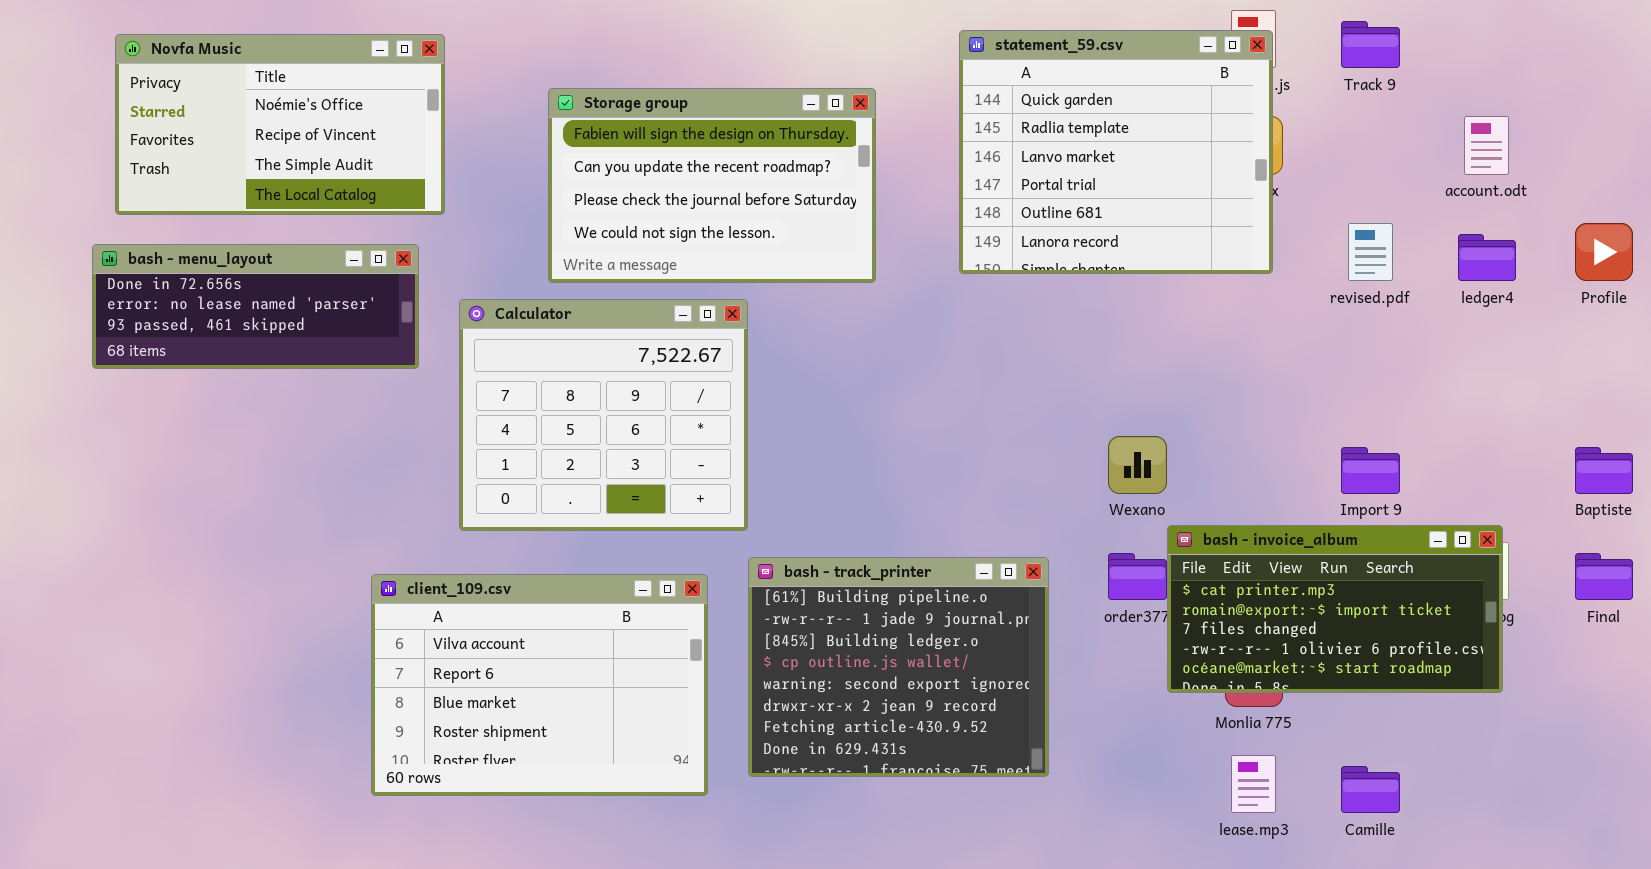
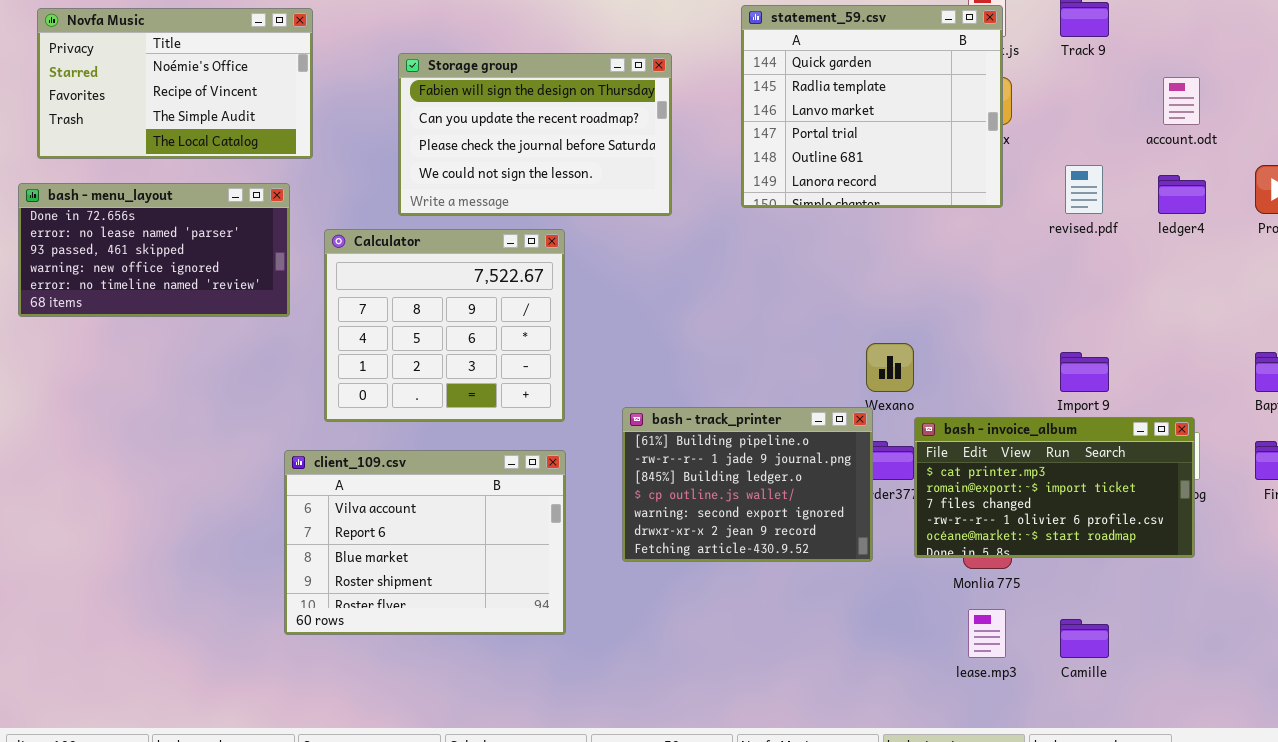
bash - menu_layout: [92,244,419,369] -> [18,183,290,317], resized
bash - track_printer: [748,557,1049,777] -> [622,407,873,562], moved, resized
client_109.csv: [371,574,708,796] -> [284,450,566,635], moved

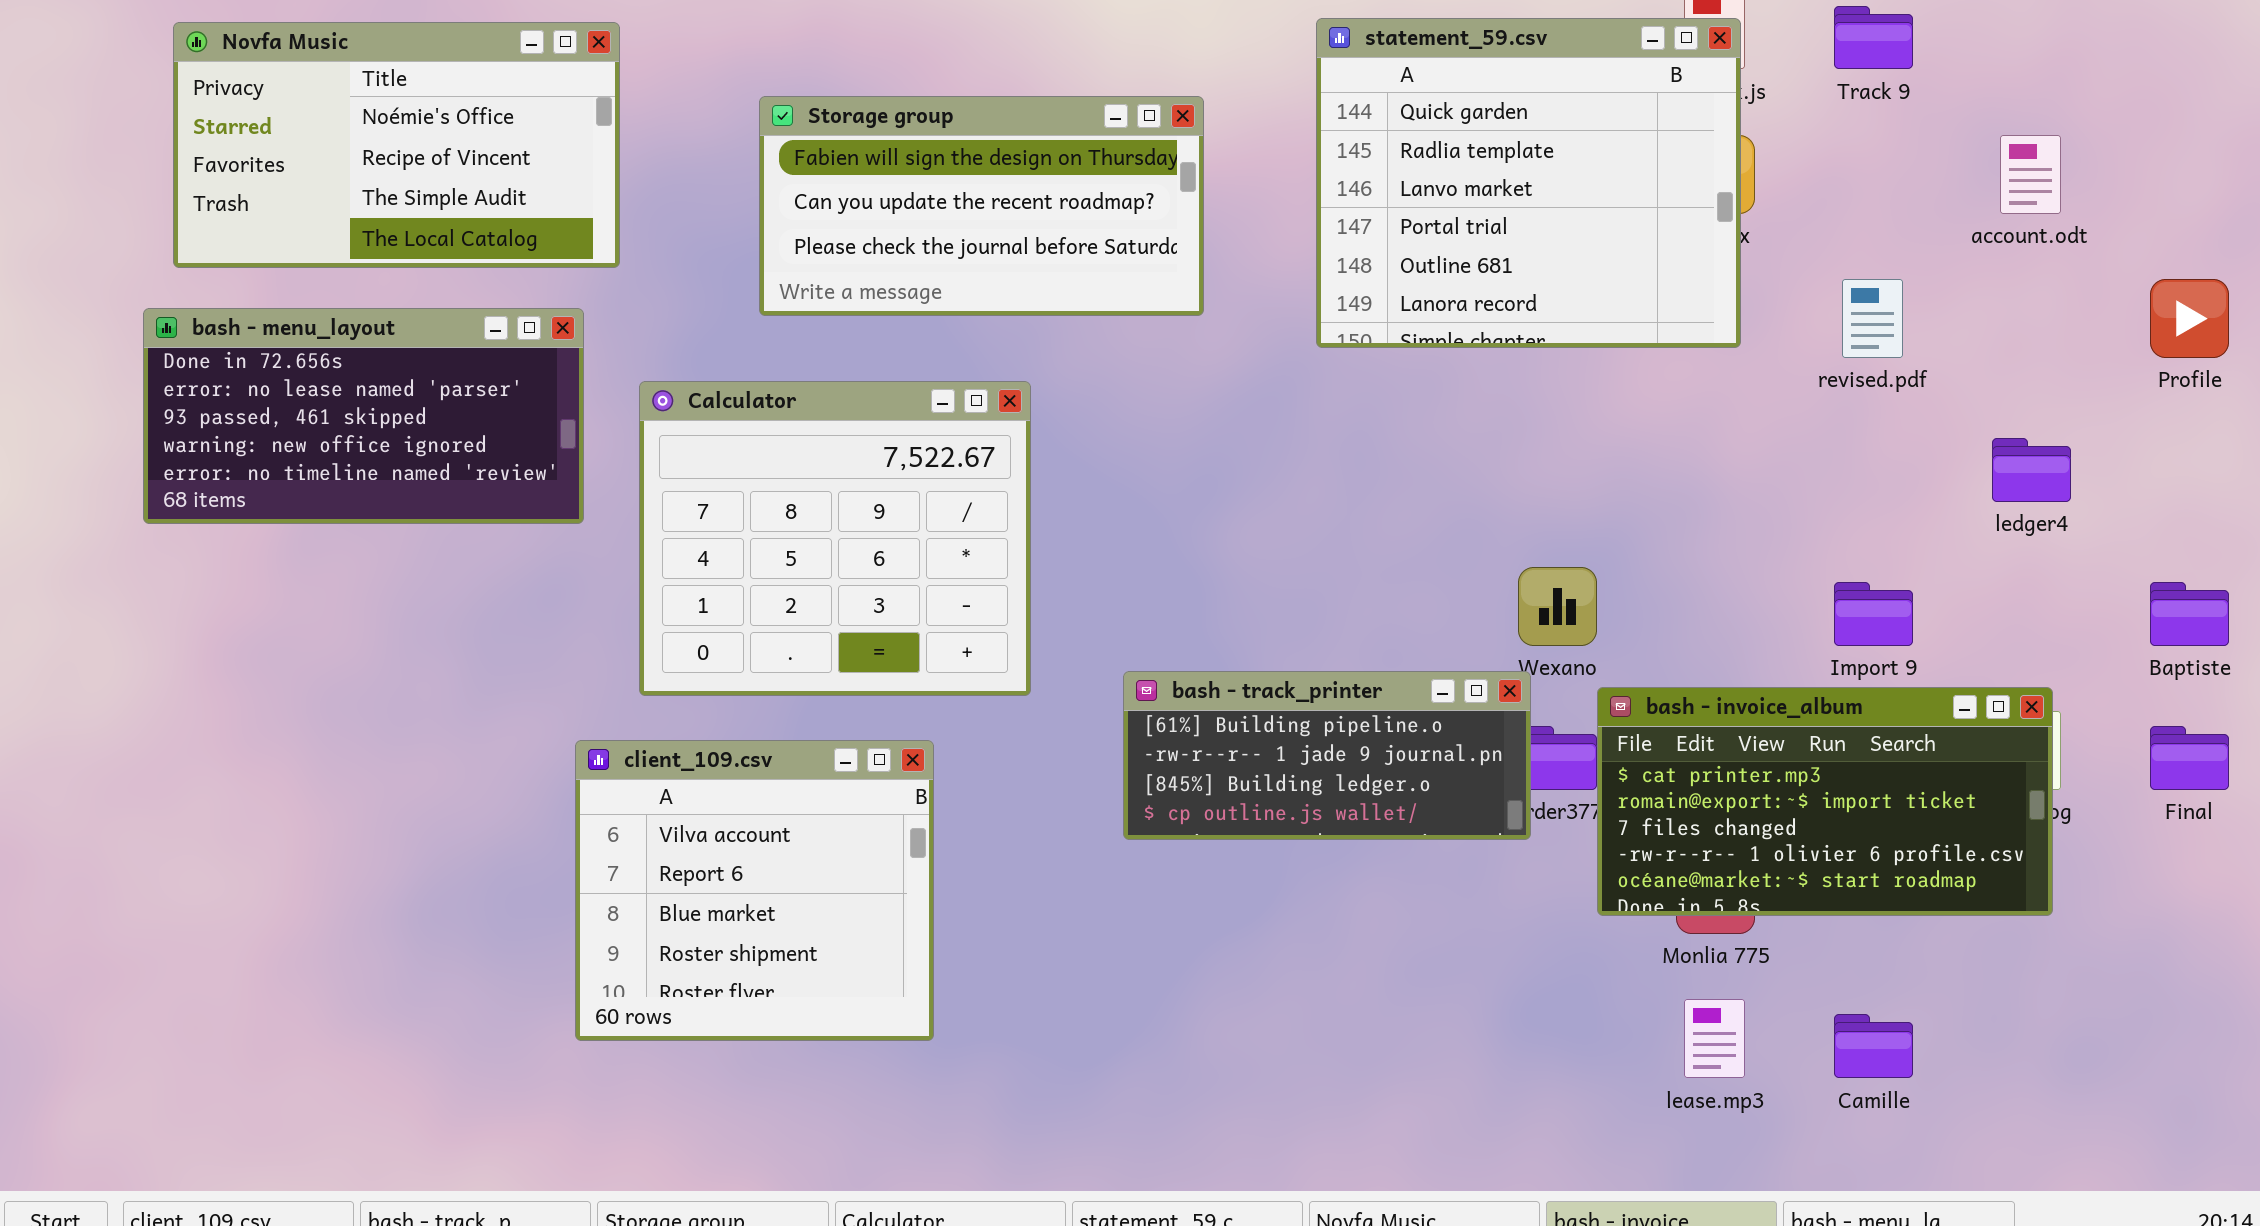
Storage group: [398,53,672,216] -> [759,96,1204,316], resized
ledger4: [1158,175,1206,214] -> [1992,438,2071,502], moved
bash - track_printer: [622,407,873,562] -> [1123,671,1531,840], resized
client_109.csv: [284,450,566,635] -> [575,740,934,1041], resized

